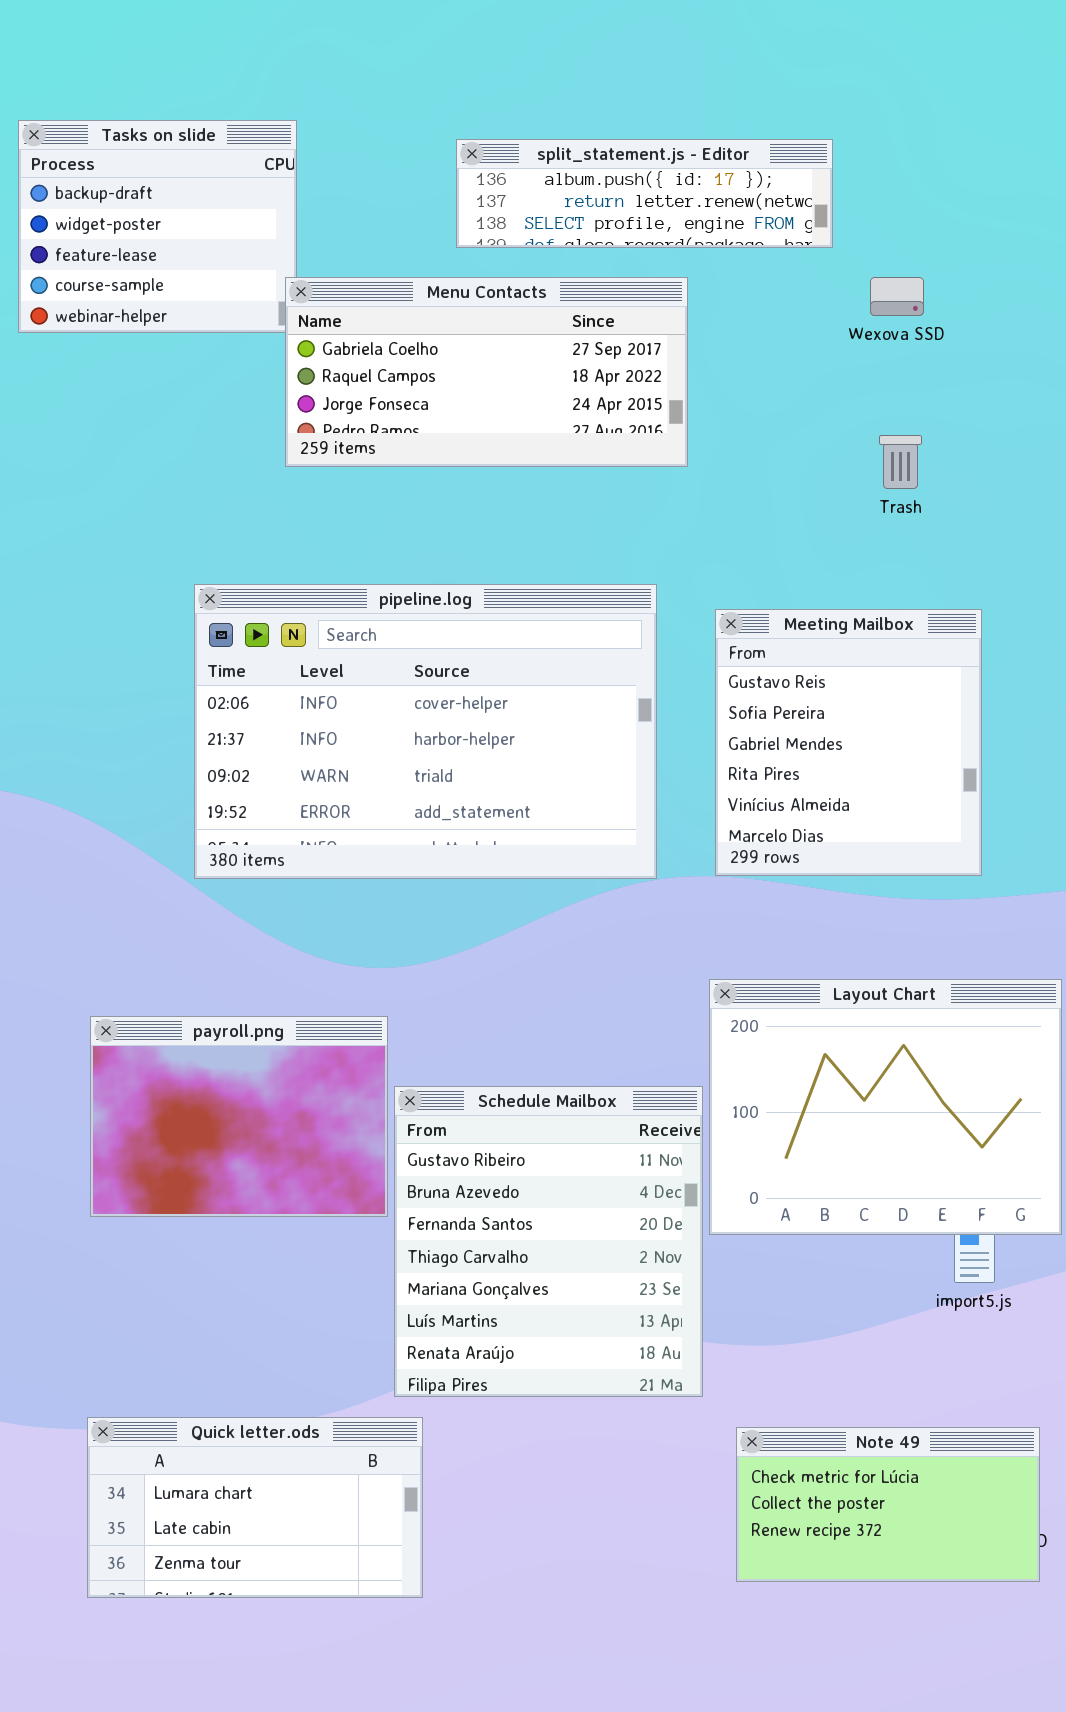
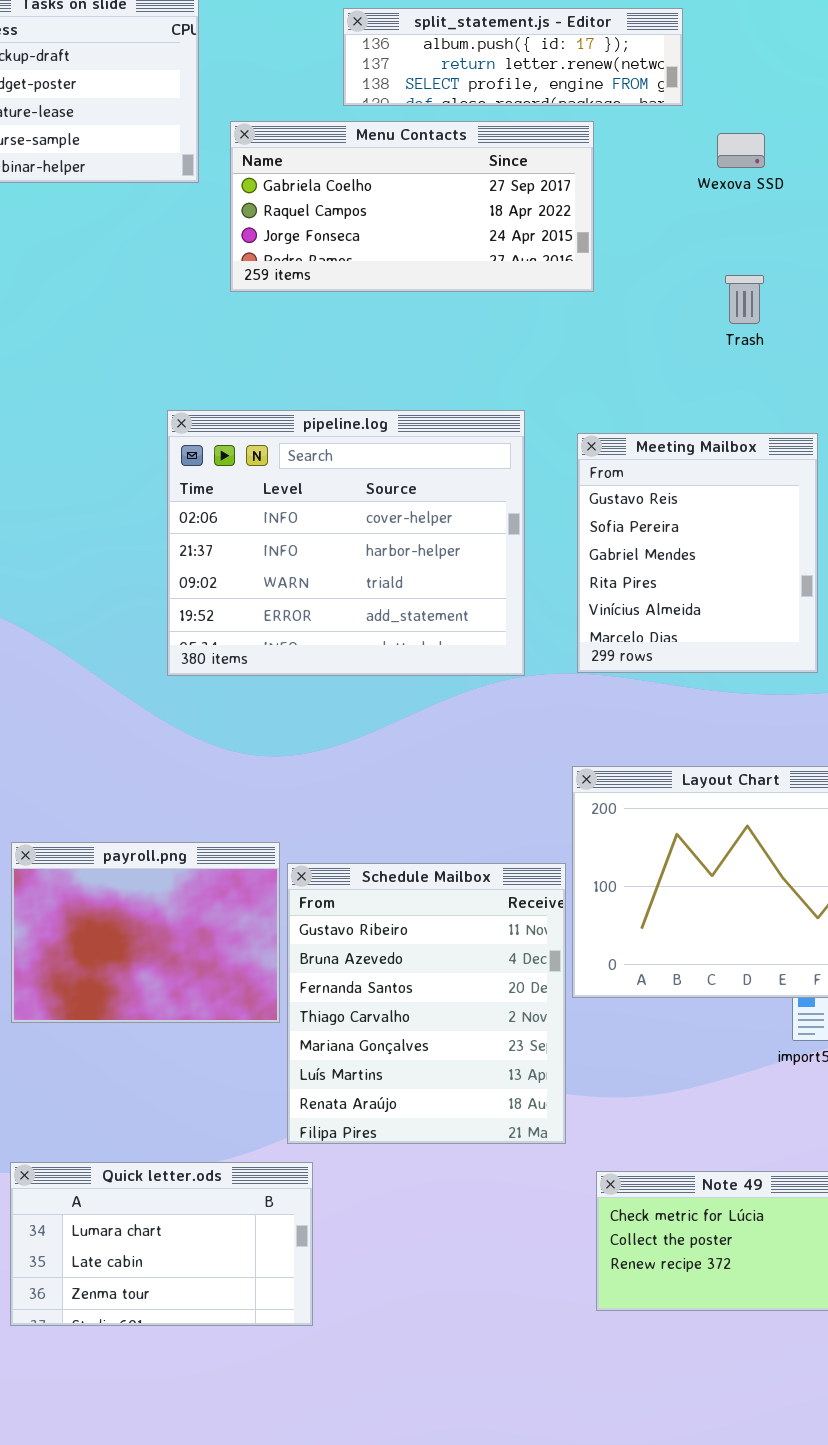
Menu Contacts: [285,277,688,467] -> [230,121,594,292], moved
pipeline.log: [194,584,657,879] -> [167,410,525,676], resized
payroll.png: [90,1016,388,1217] -> [11,842,280,1023], moved

